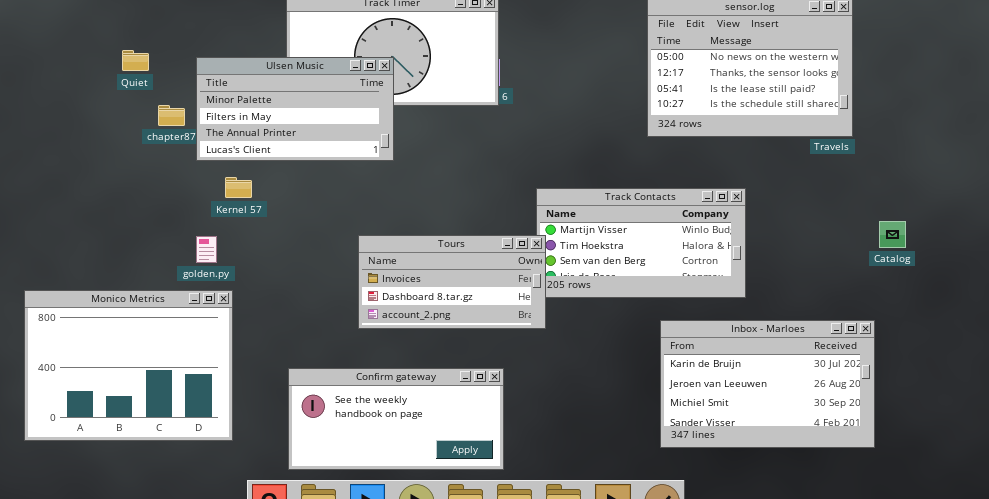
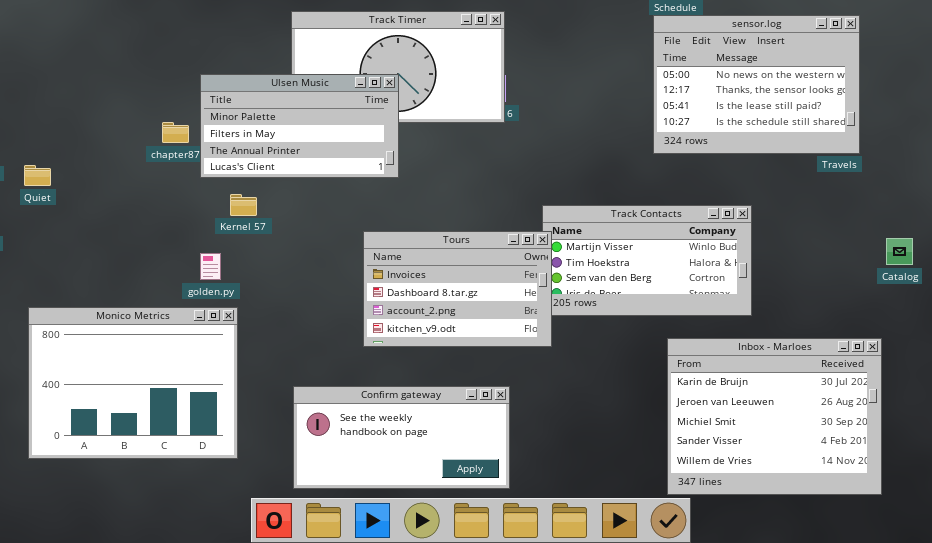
Quiet: [122,50,149,71] -> [24,165,51,186], moved
Tours: [358,235,546,329] -> [363,231,552,347], resized
Inbox - Marloes: [660,320,875,448] -> [667,338,882,495], resized

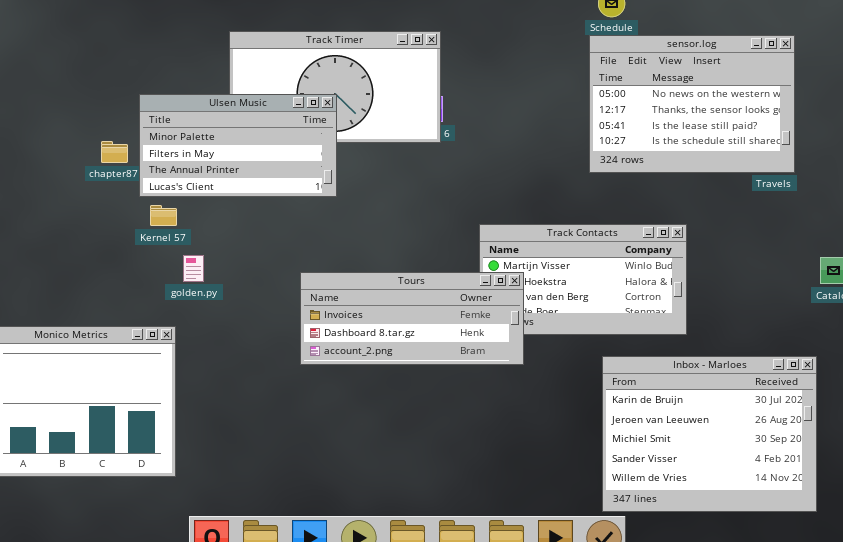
Kernel 57: [230,194,257,216] -> [150,205,177,226], moved
Tours: [363,231,552,347] -> [300,272,524,365], resized
golden.py: [200,253,221,280] -> [183,255,204,282], moved
Confirm gateway: [293,386,510,489] -> none, closed

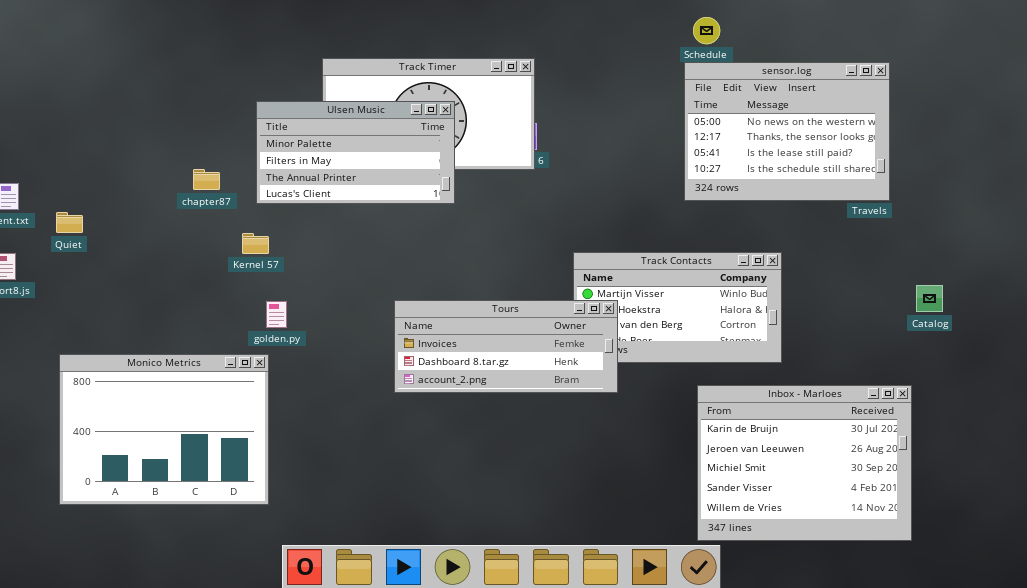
Ulsen Music: [139,94,337,197] -> [256,101,455,204], moved
golden.py: [183,255,204,282] -> [266,301,287,328], moved

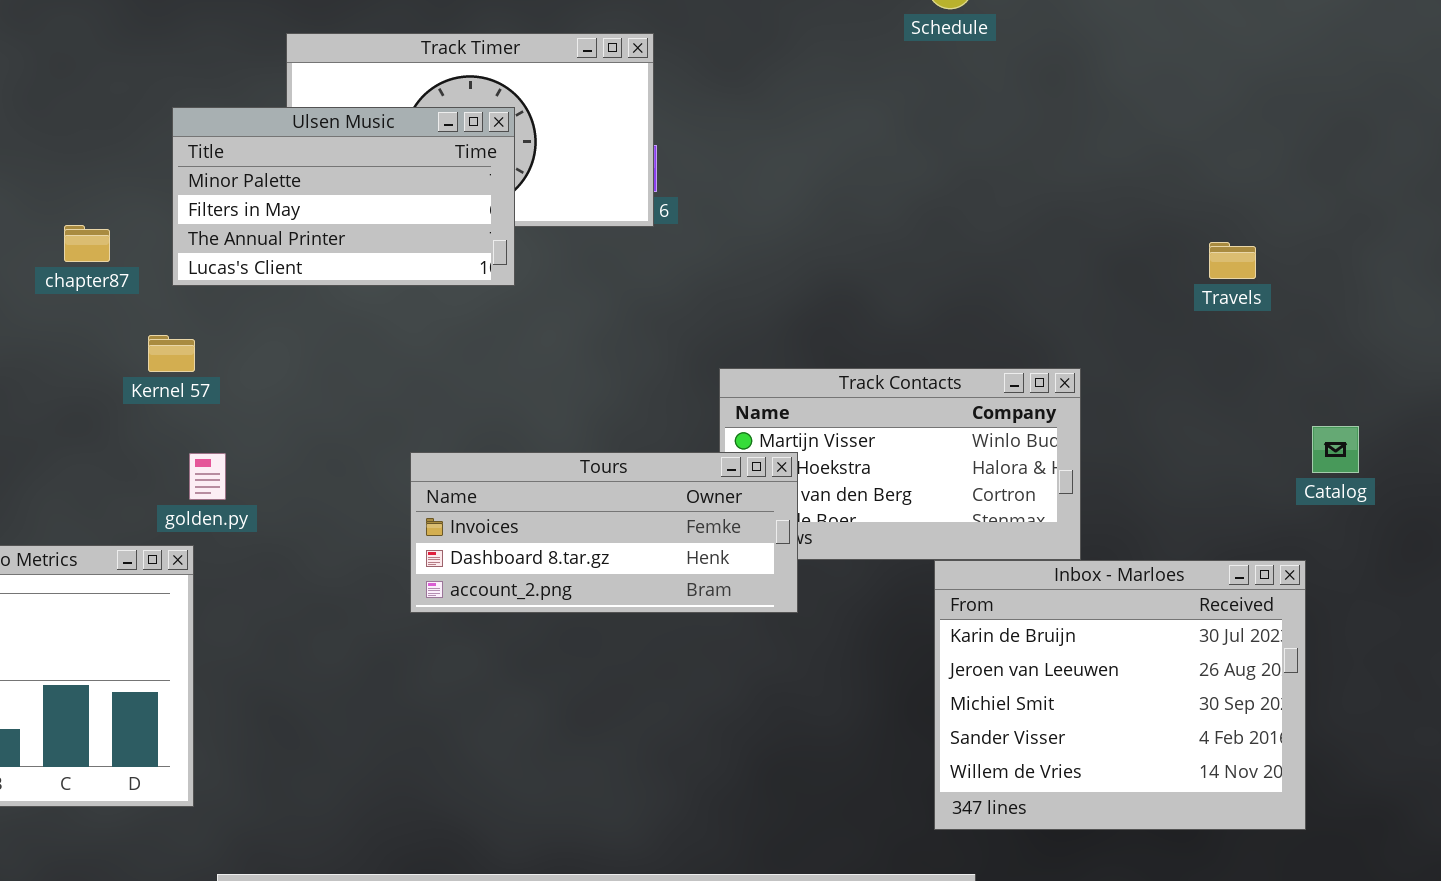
sensor.log: [684,62,890,201] -> none, closed
Inbox - Marloes: [697,385,912,541] -> [934,560,1306,830], moved

